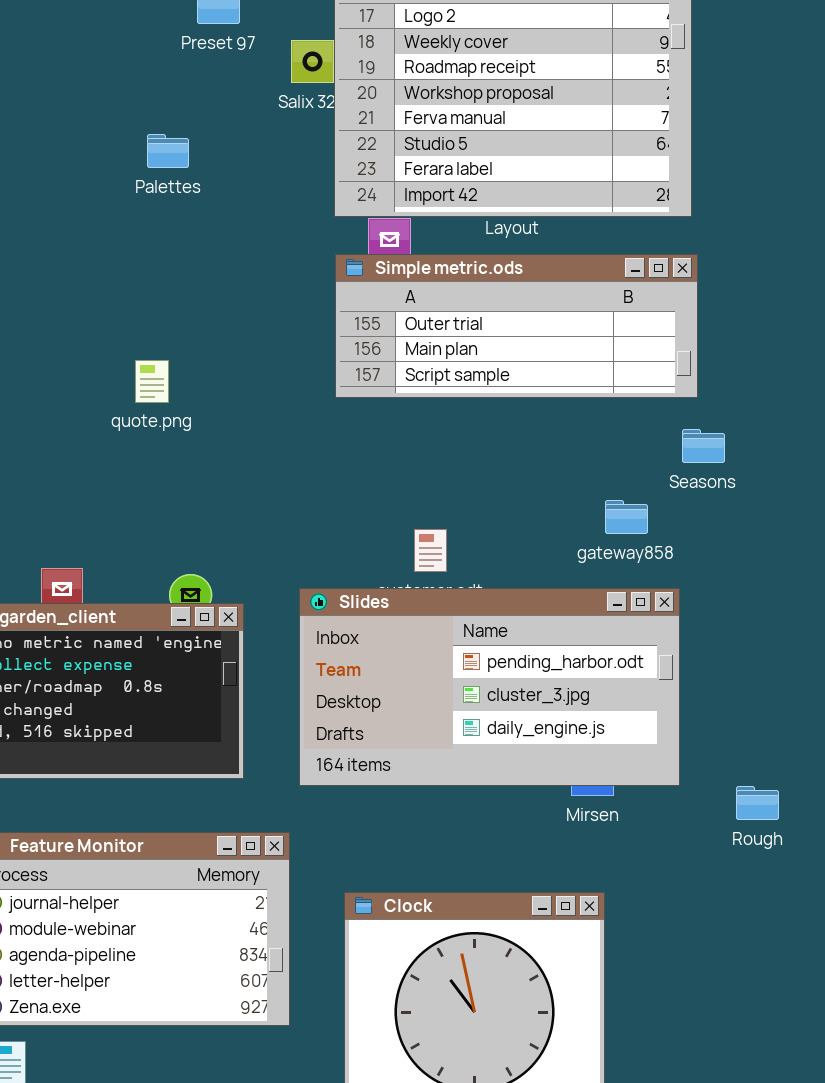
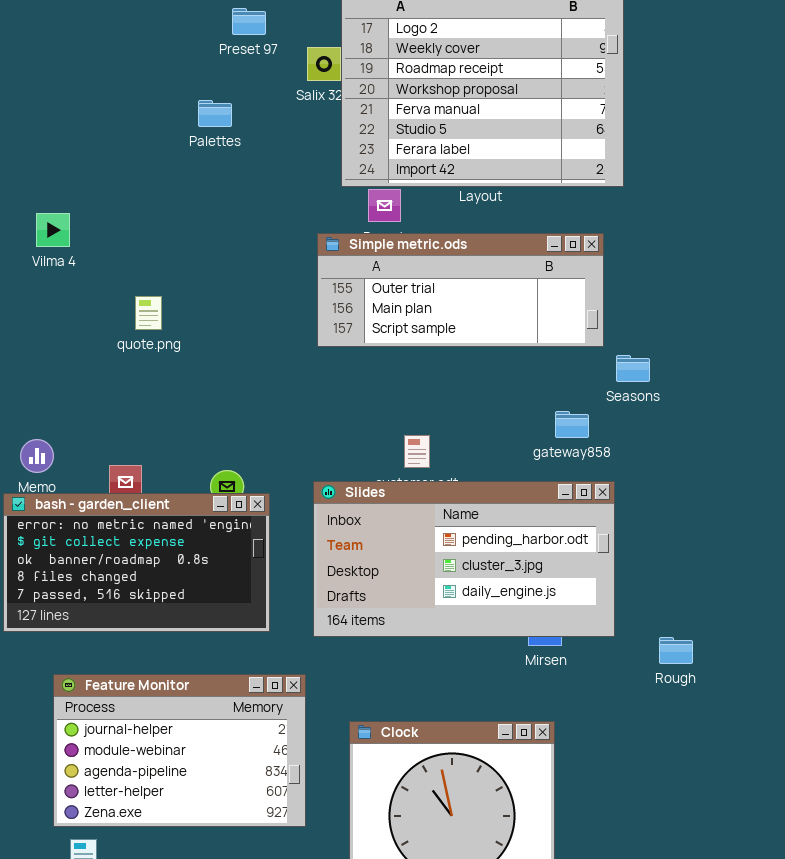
Palettes: [147,134,189,168] -> [198,100,232,127], moved
Simple metric.ods: [335,254,698,398] -> [317,233,604,347], moved
quote.png: [135,360,169,403] -> [135,296,162,330], moved

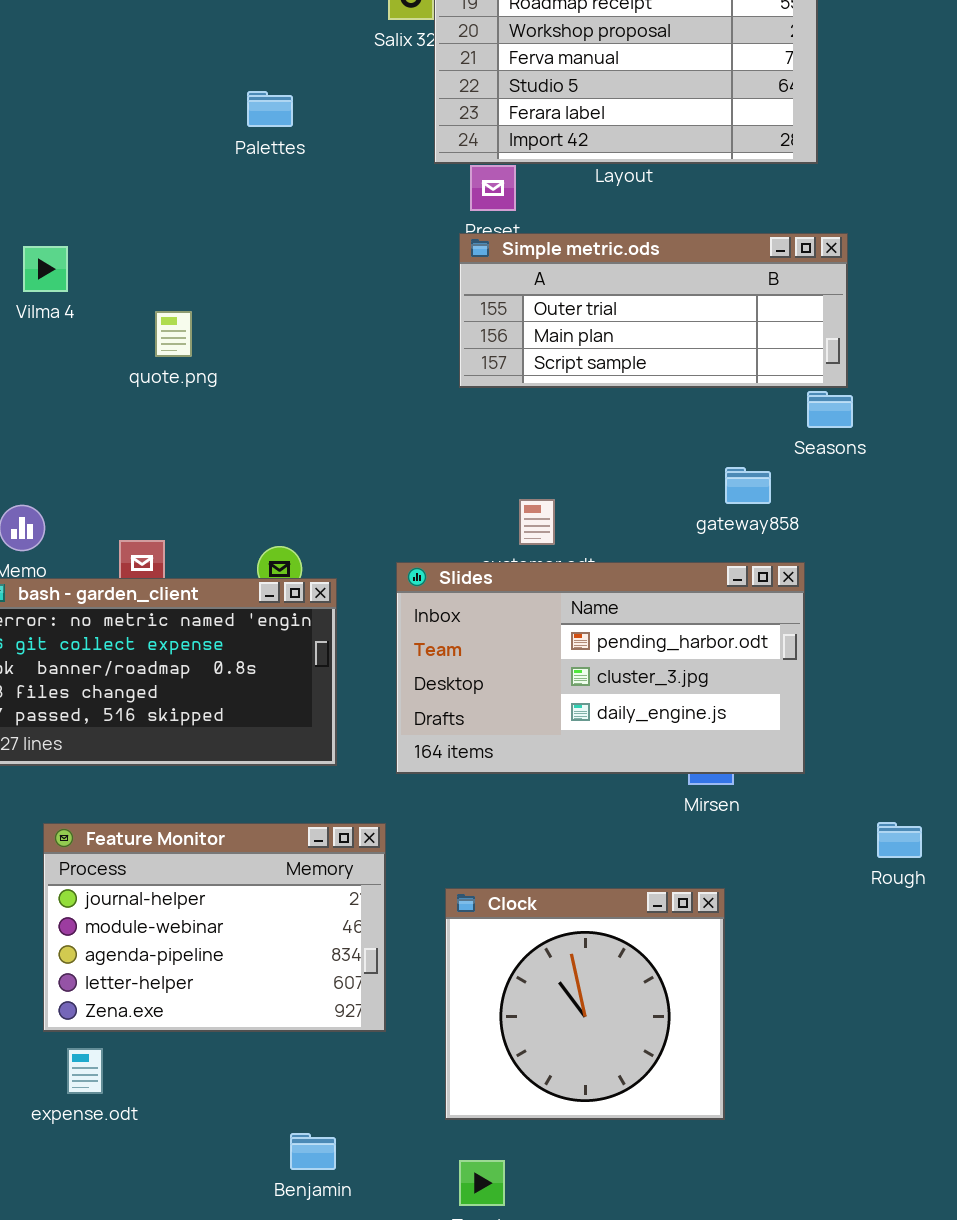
Palettes: [198,100,232,127] -> [247,91,293,127], moved
Vilma 4: [36,213,70,247] -> [23,246,68,292], moved
Simple metric.ods: [317,233,604,347] -> [459,233,848,388], moved
Rough: [659,637,693,664] -> [877,822,922,858], moved

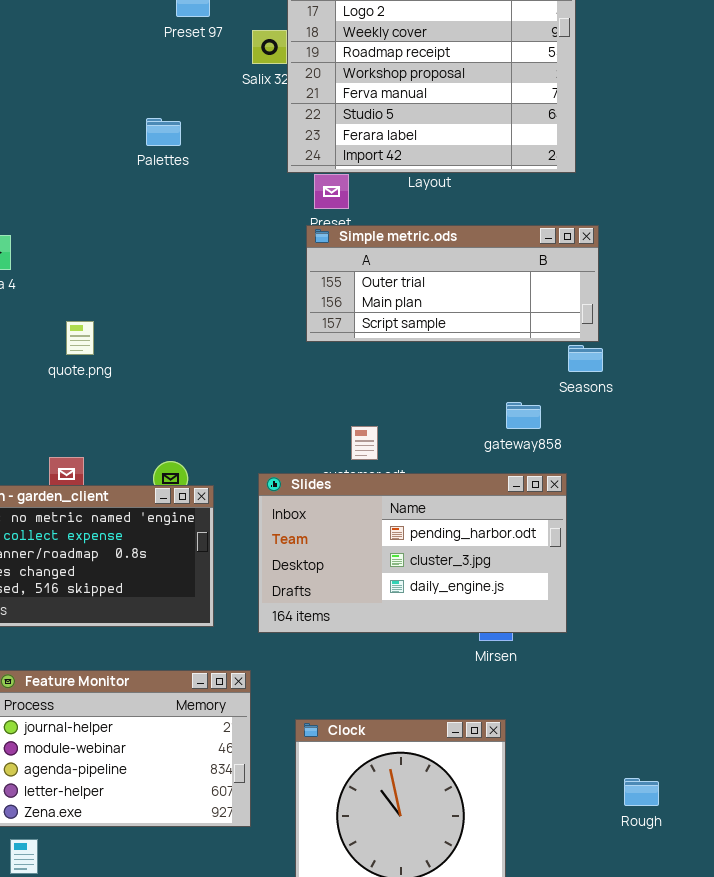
quote.png: [155,311,192,357] -> [66,321,94,355], moved
Rough: [877,822,922,858] -> [624,778,659,806], moved

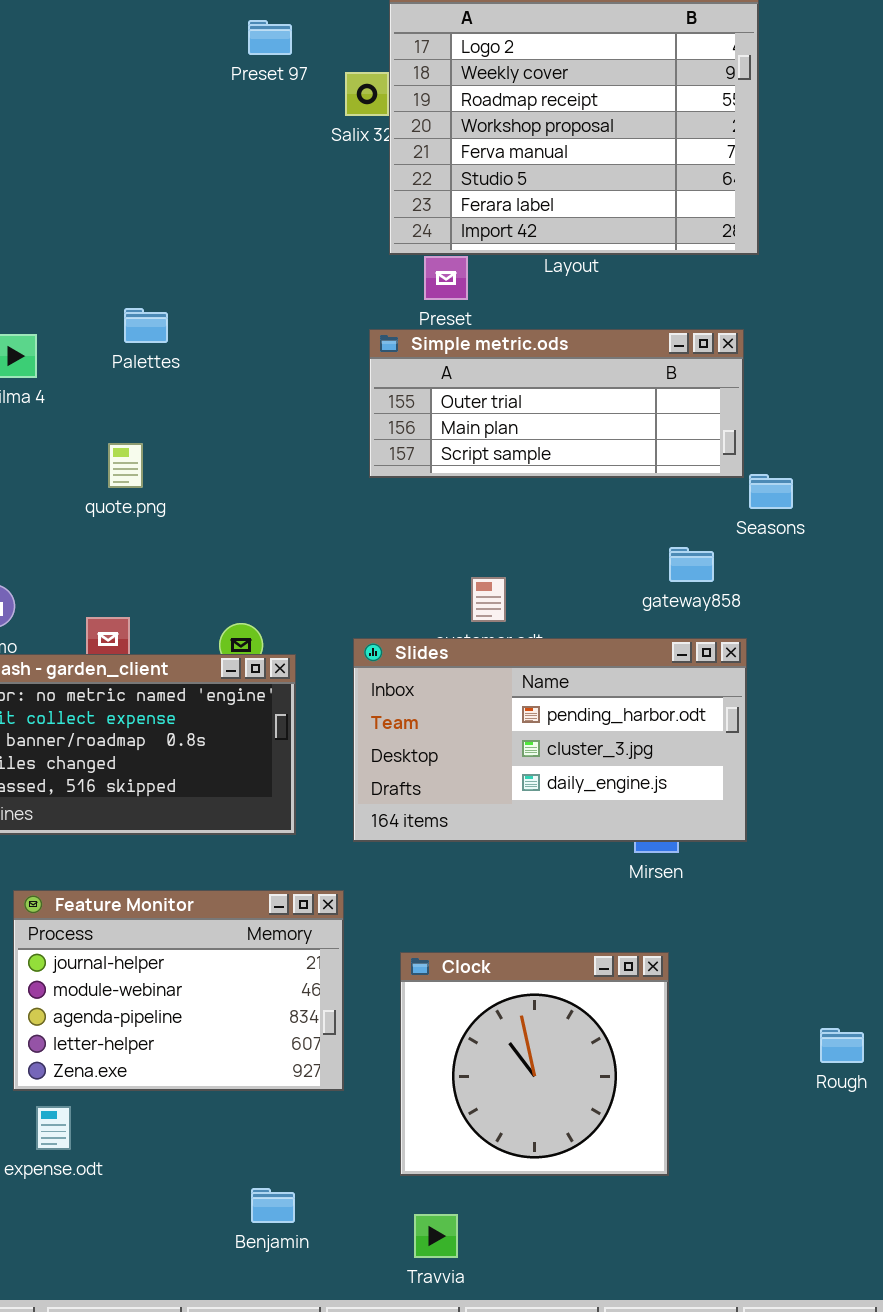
Palettes: [146,118,181,146] -> [124,308,168,343], moved
Simple metric.ods: [306,225,599,342] -> [369,329,744,478], moved

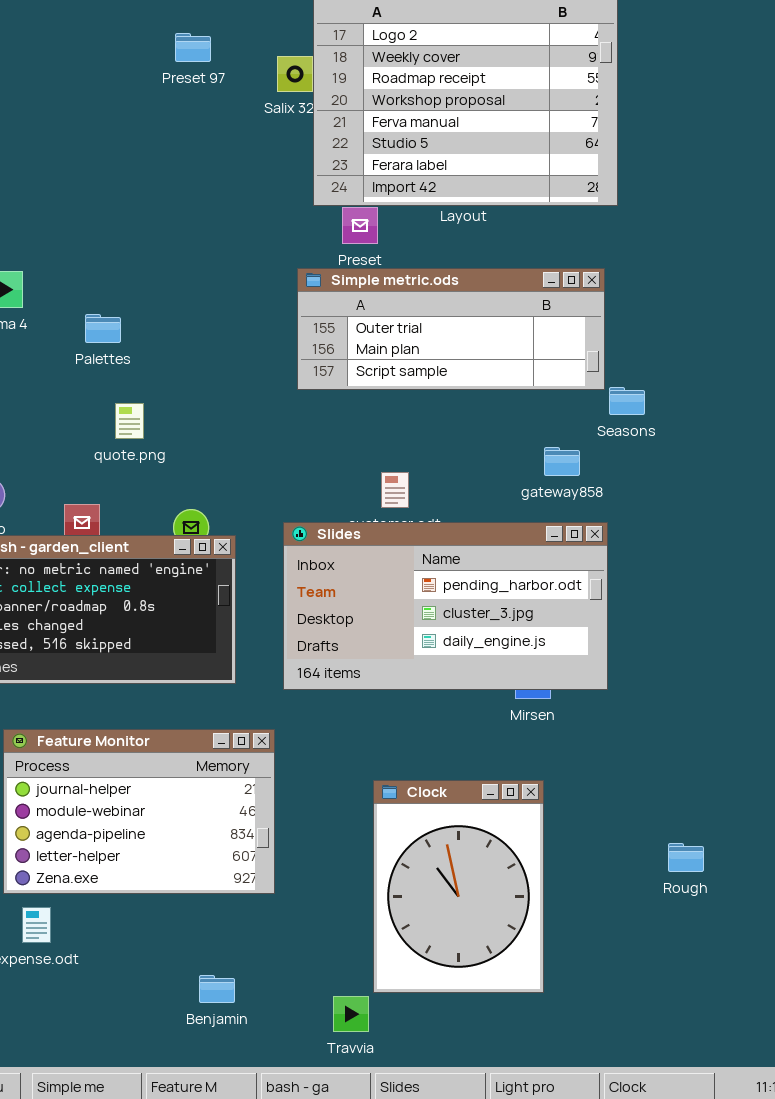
Preset 97: [248,20,292,55] -> [175,33,211,62], moved
Palettes: [124,308,168,343] -> [85,314,121,343], moved
quote.png: [108,443,143,488] -> [115,403,144,439], moved
Clock: [400,952,669,1176] -> [373,780,544,993], resized

